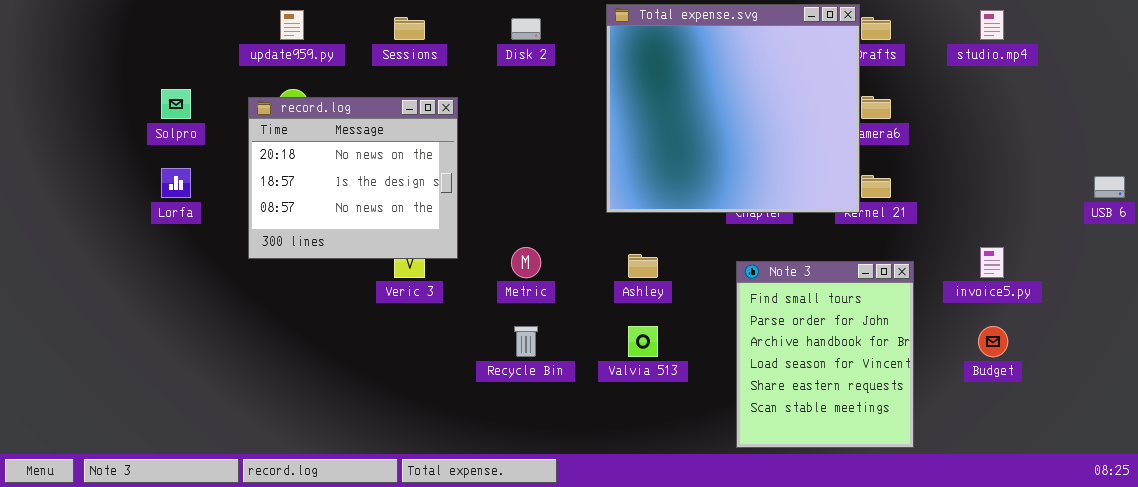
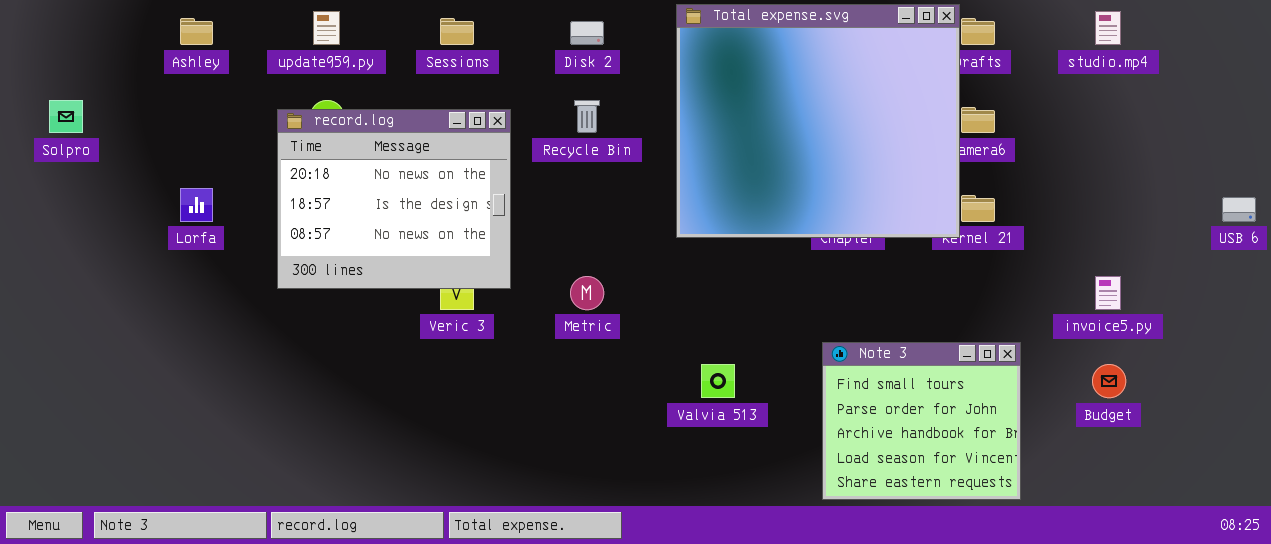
Solpro: [161,89,191,119] -> [49,100,83,133], moved
Ashley: [628,254,658,278] -> [180,18,213,45], moved
Note 3: [736,261,914,448] -> [822,342,1021,500], resized
Recycle Bin: [514,326,538,357] -> [574,100,600,133], moved

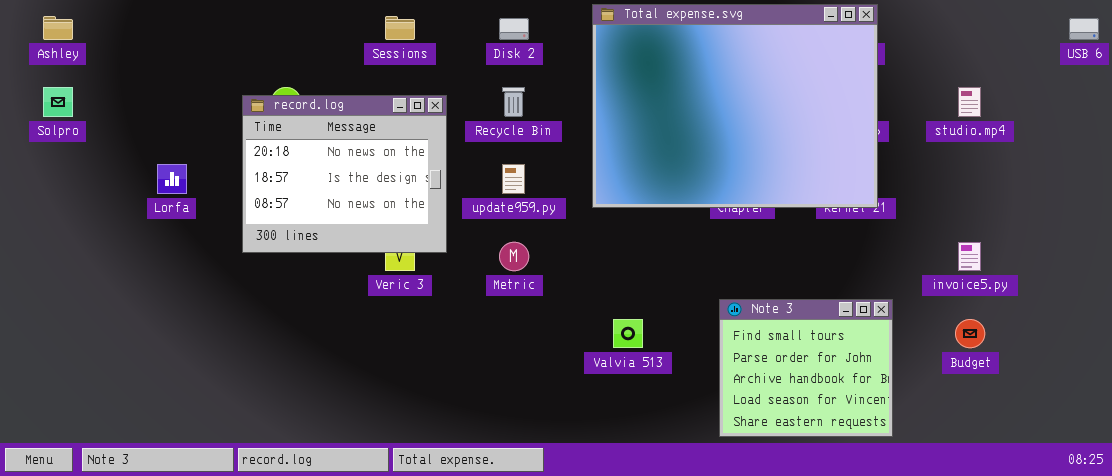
Total expense.svg: [676,4,960,238] -> [592,4,878,208], resized
update959.py: [313,11,340,45] -> [502,164,525,194], moved
studio.mp4: [1095,11,1121,45] -> [958,87,981,117], moved
Ashley: [180,18,213,45] -> [43,16,73,40], moved
USB 6: [1222,197,1256,222] -> [1069,18,1099,40], moved

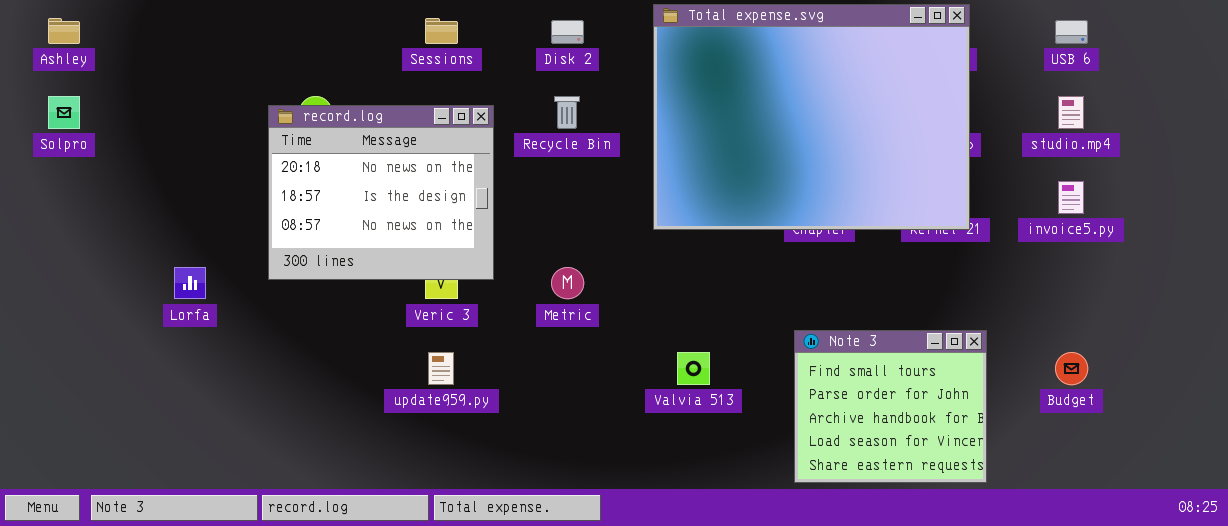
USB 6: [1069,18,1099,40] -> [1055,20,1088,44], moved
Lorfa: [157,164,187,194] -> [174,267,206,299], moved
update959.py: [502,164,525,194] -> [428,352,454,385], moved
invoice5.py: [958,242,981,271] -> [1058,181,1084,214], moved

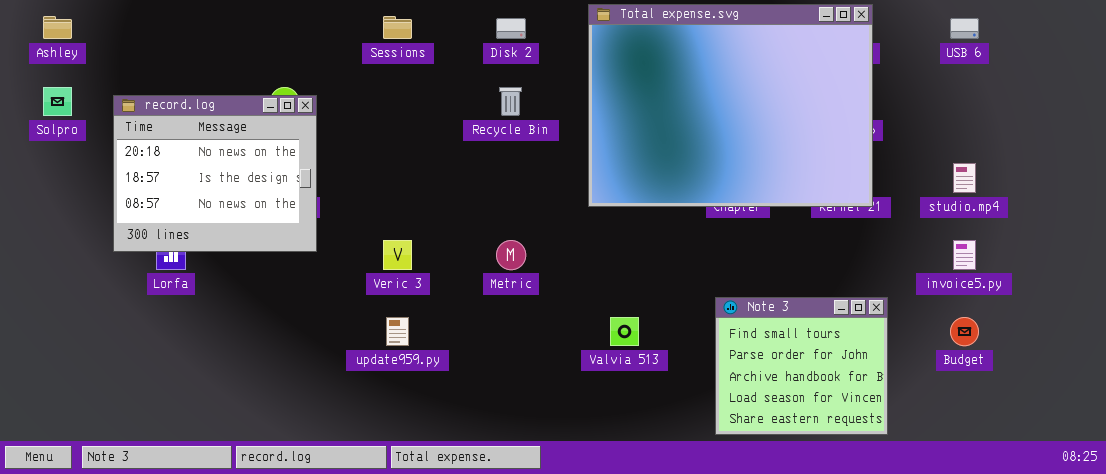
studio.mp4: [1058,96,1084,129] -> [953,163,976,193], moved
record.log: [268,105,494,280] -> [113,95,317,252], moved
invoice5.py: [1058,181,1084,214] -> [953,240,976,270], moved

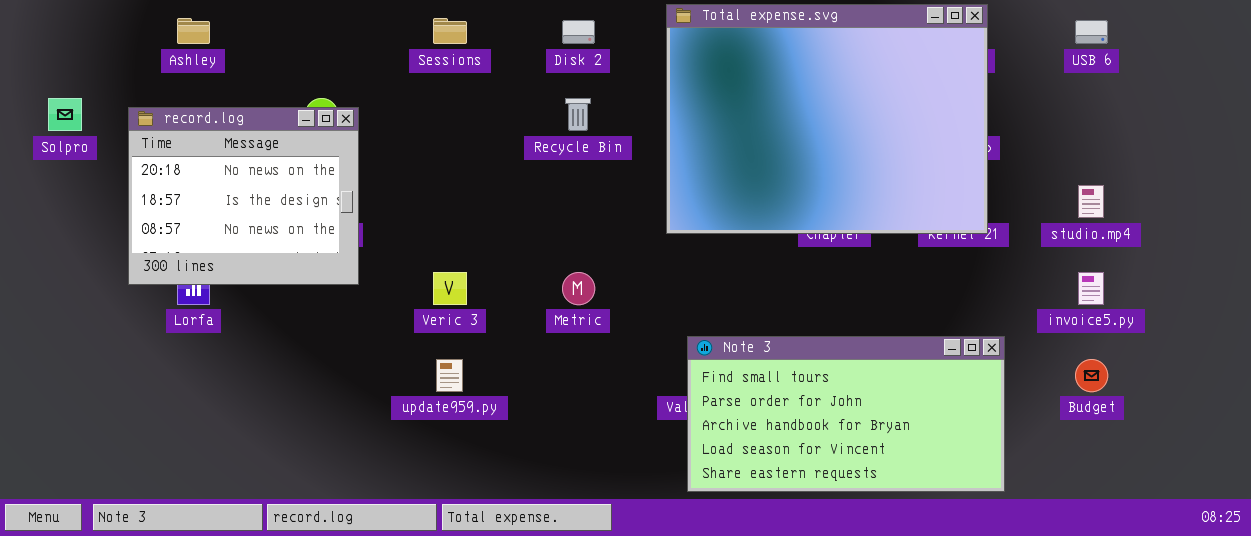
Ashley: [43,16,72,39] -> [177,18,210,44], moved
Note 3: [715,297,888,435] -> [687,336,1005,492], resized

